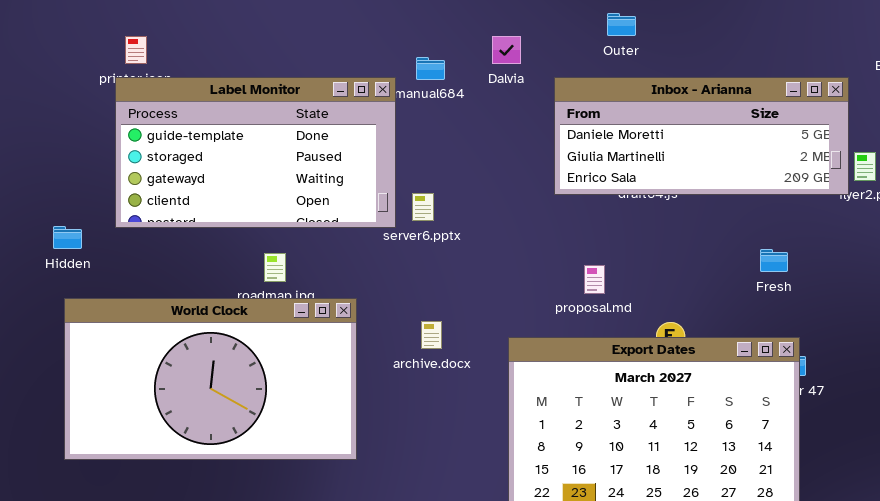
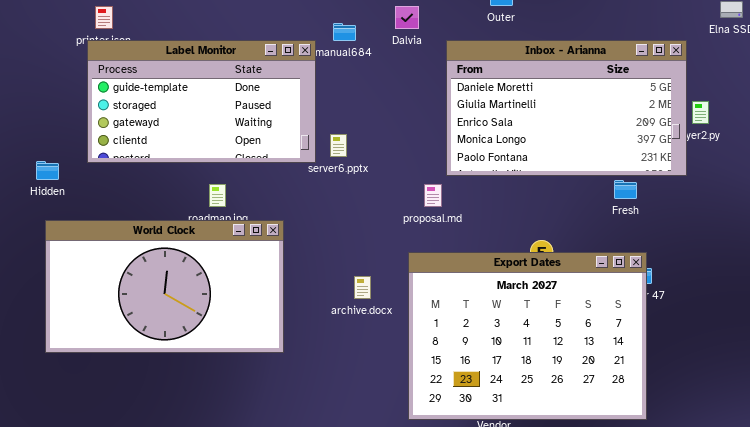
Inbox - Arianna: [554,77,849,195] -> [446,40,687,176], resized
proposal.md: [584,265,605,294] -> [424,184,442,207], moved
archive.docx: [421,321,442,349] -> [354,276,371,299], moved

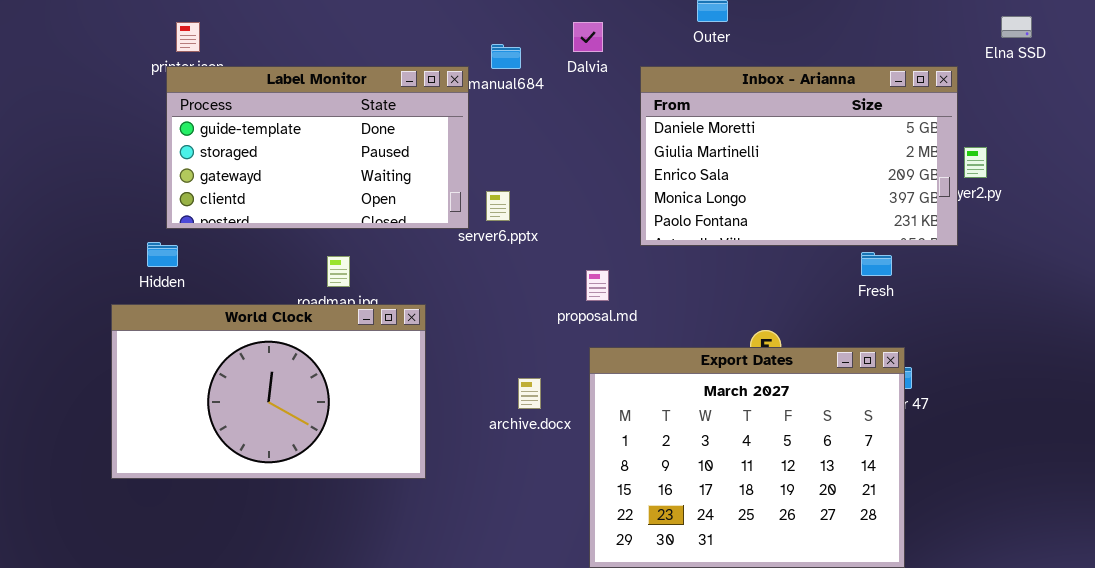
Hidden: [36,161,59,180] -> [147,242,178,267], moved
proposal.md: [424,184,442,207] -> [586,270,609,301], moved

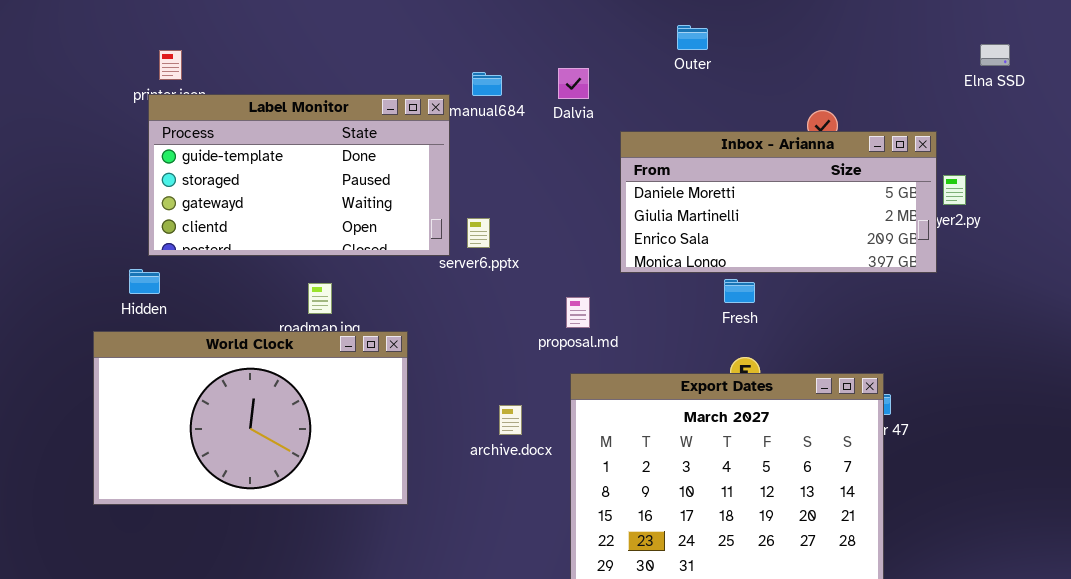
Dalvia: [573,22,603,52] -> [558,68,589,99], moved
Inbox - Arianna: [640,66,958,246] -> [620,131,937,273], resized
Fresh: [861,252,892,276] -> [724,279,755,303], moved

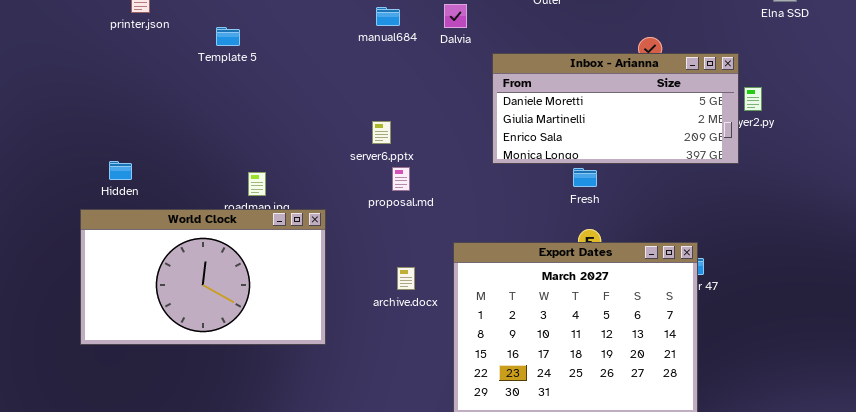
Label Monitor: [148,94,450,256] -> none, closed
proposal.md: [566,297,590,328] -> [392,167,410,191], moved

